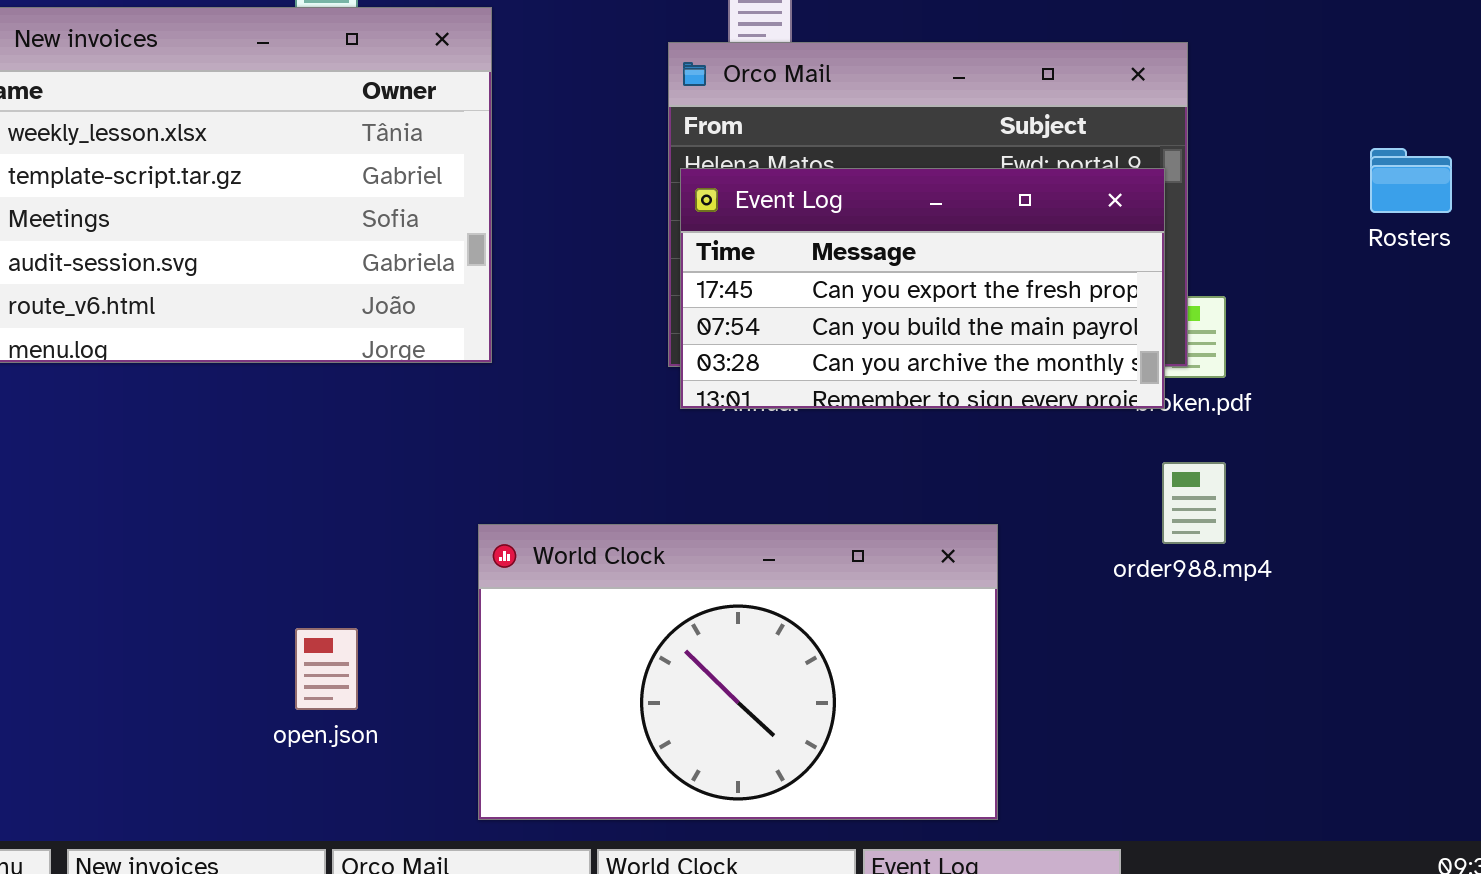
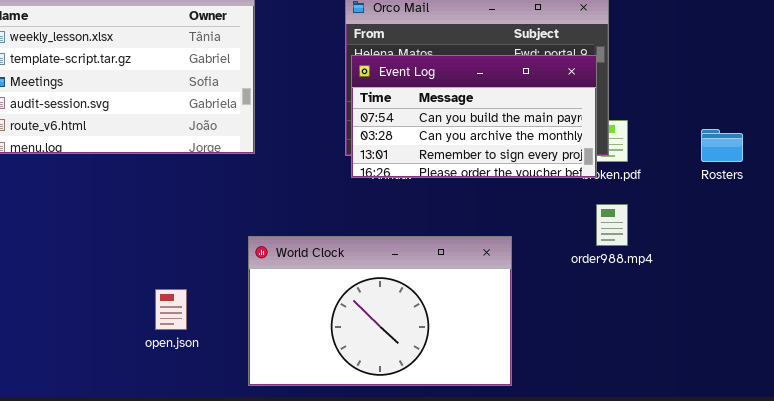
Rosters: [1370,148,1452,213] -> [701,129,743,162], moved
Event Log: [680,168,1165,409] -> [351,55,597,178], scrolled down 1 row

